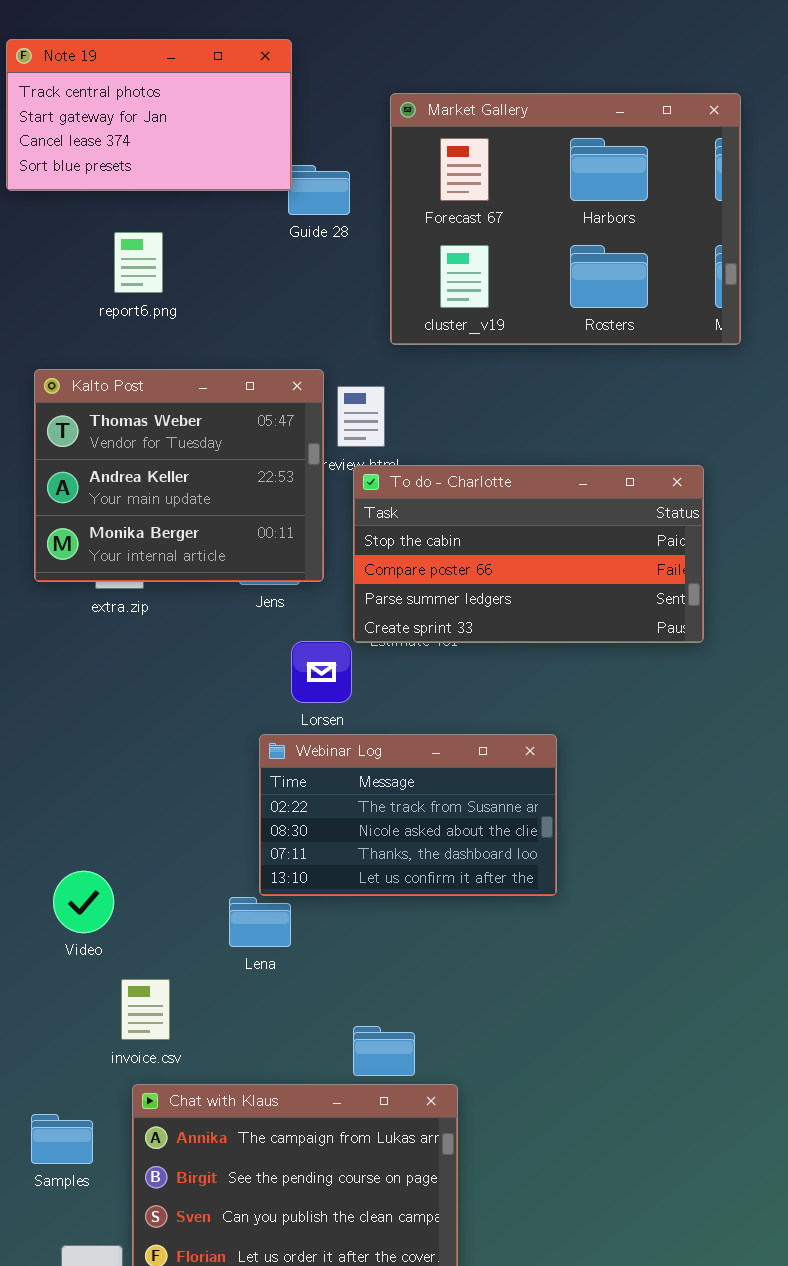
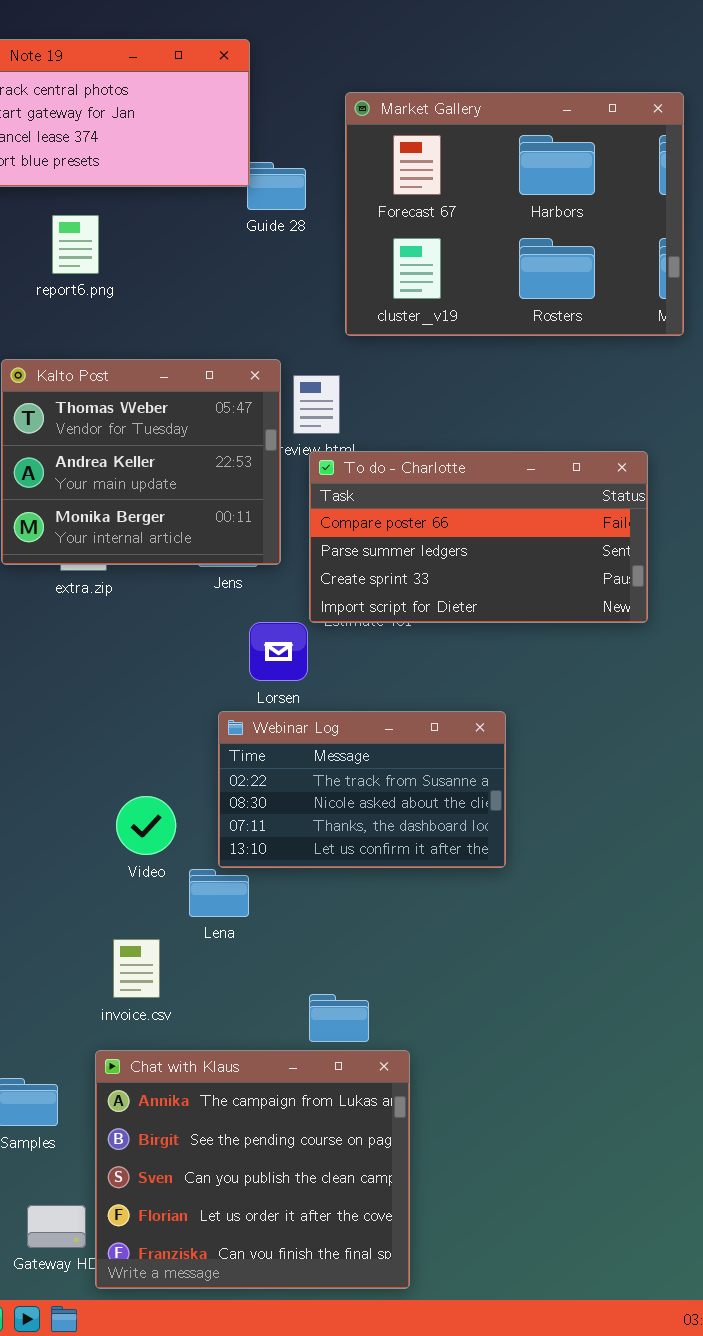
report6.png: [114,232,163,293] -> [52,215,99,274], moved
To do - Charlotte: [353,465,704,643] -> [309,451,648,623], scrolled down 1 row
Video: [53,871,114,933] -> [116,796,176,855], moved
invoice.csv: [121,979,170,1040] -> [113,939,160,998], moved

